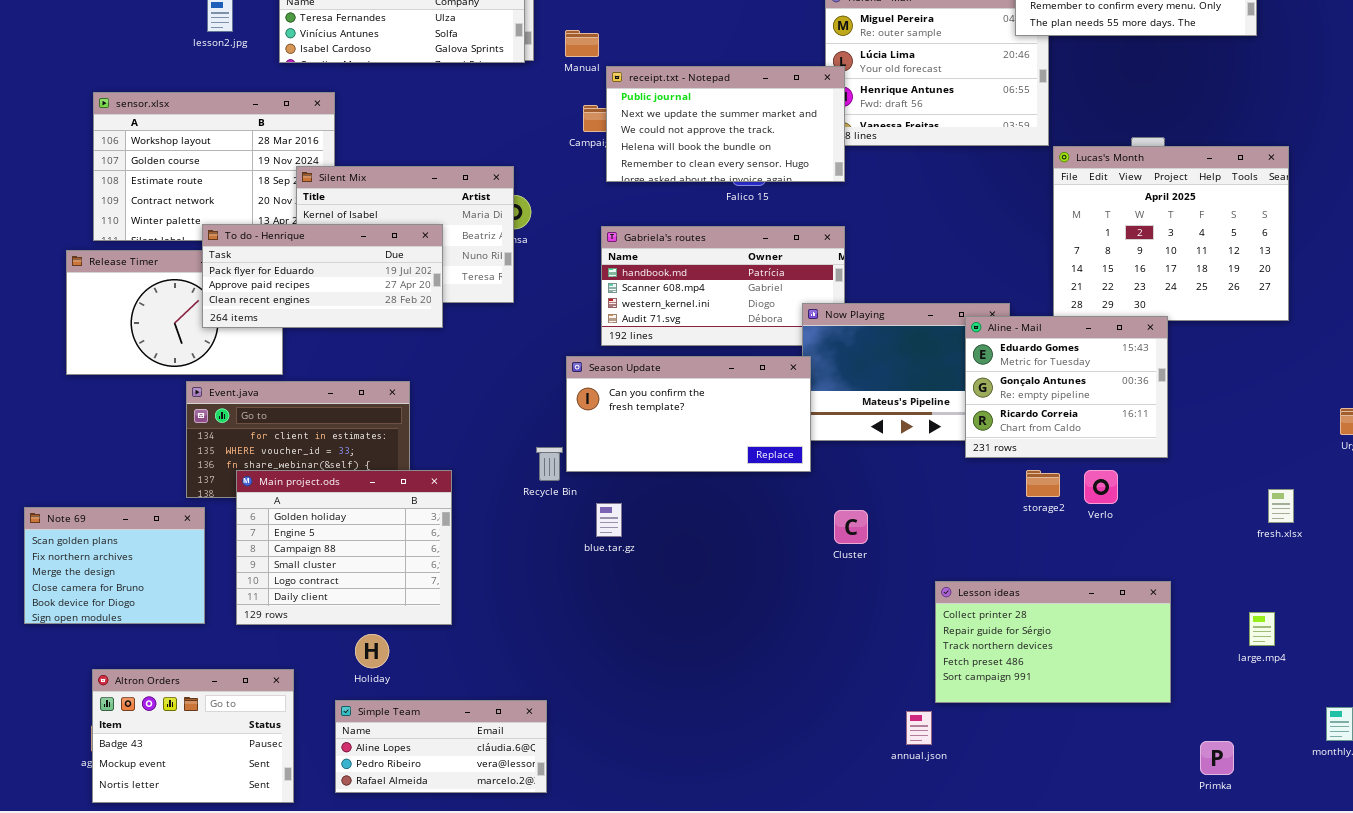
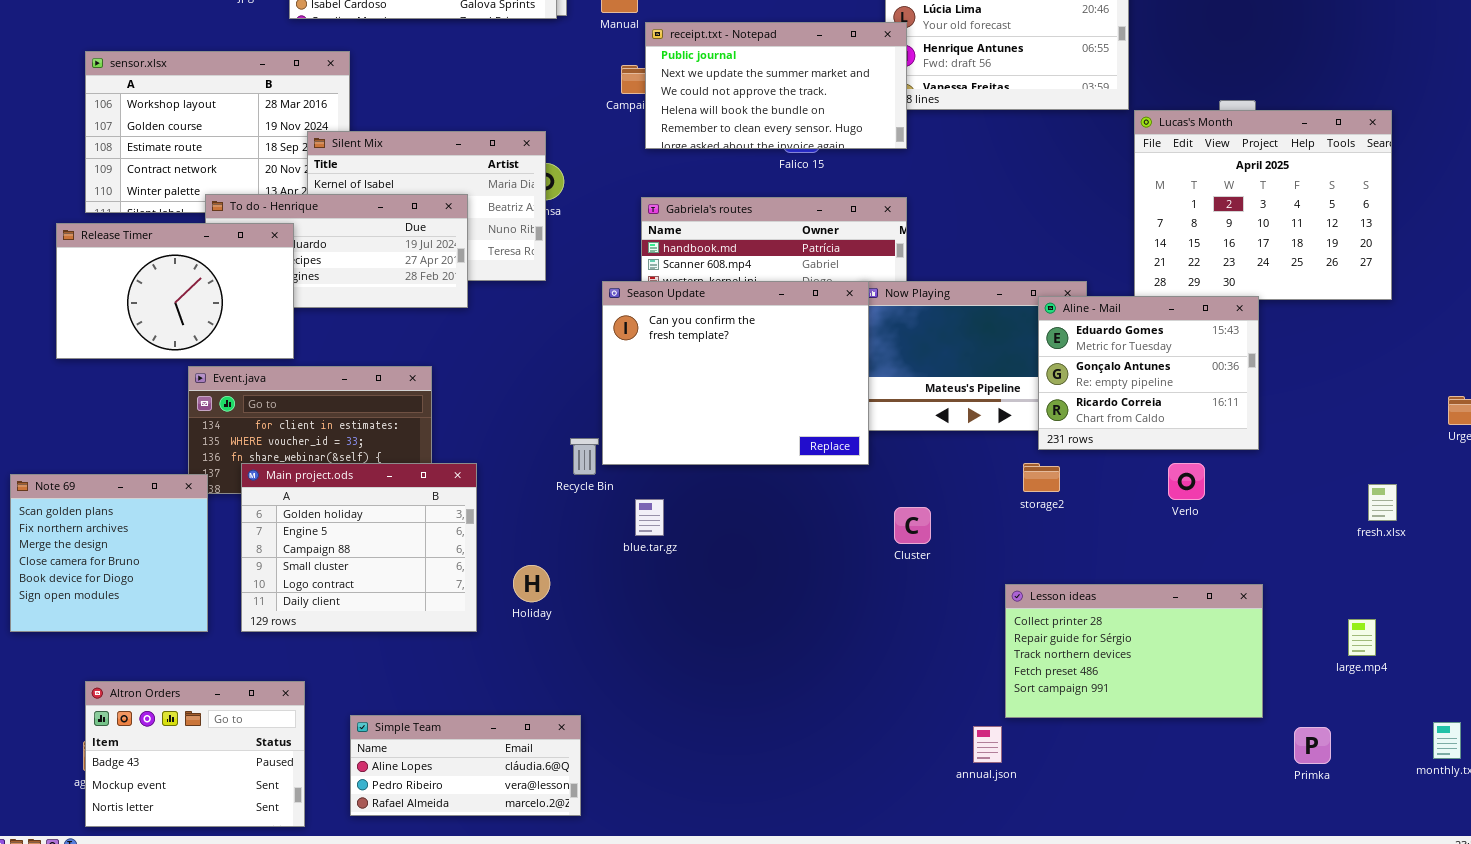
Release Timer: [66,250,283,375] -> [56,223,294,359], raised
Season Update: [566,356,811,472] -> [602,281,869,465], resized
storage2: [1026,470,1060,497] -> [1023,463,1060,492], moved
Note 69: [24,507,205,624] -> [10,474,208,632], resized
Holiday: [355,634,389,668] -> [513,565,550,602], moved
Primka: [1200,741,1234,775] -> [1294,727,1331,764], moved

